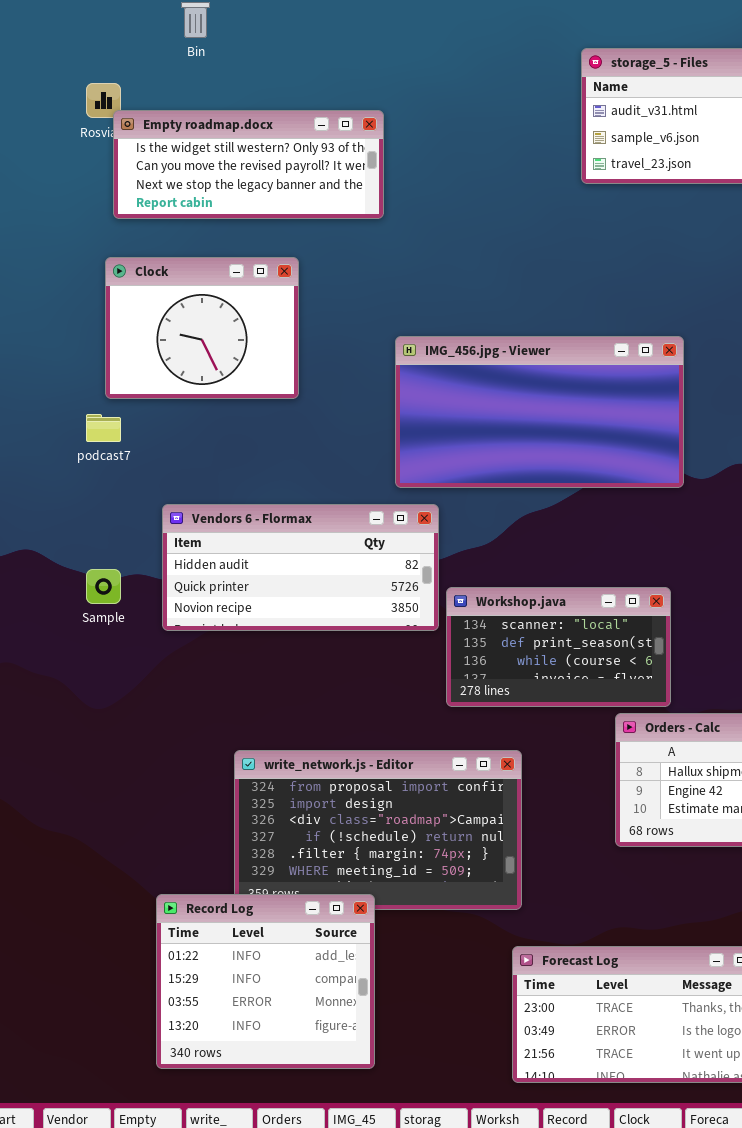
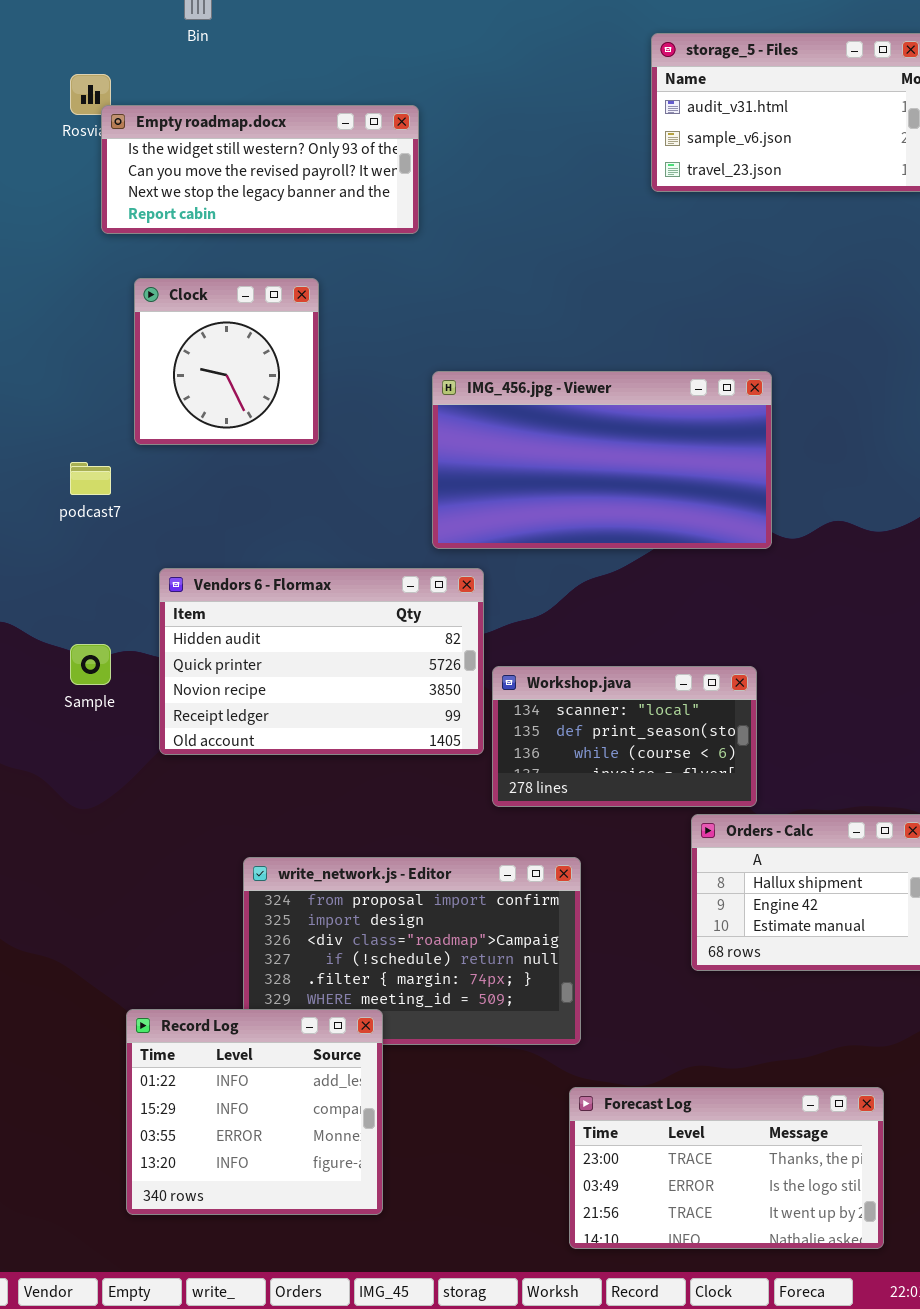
Clock: [105,257,299,399] -> [134,278,319,445], resized
Vendors 6 - Flormax: [162,504,439,631] -> [159,568,484,755], resized
Record Log: [156,894,375,1069] -> [126,1009,383,1215], moved

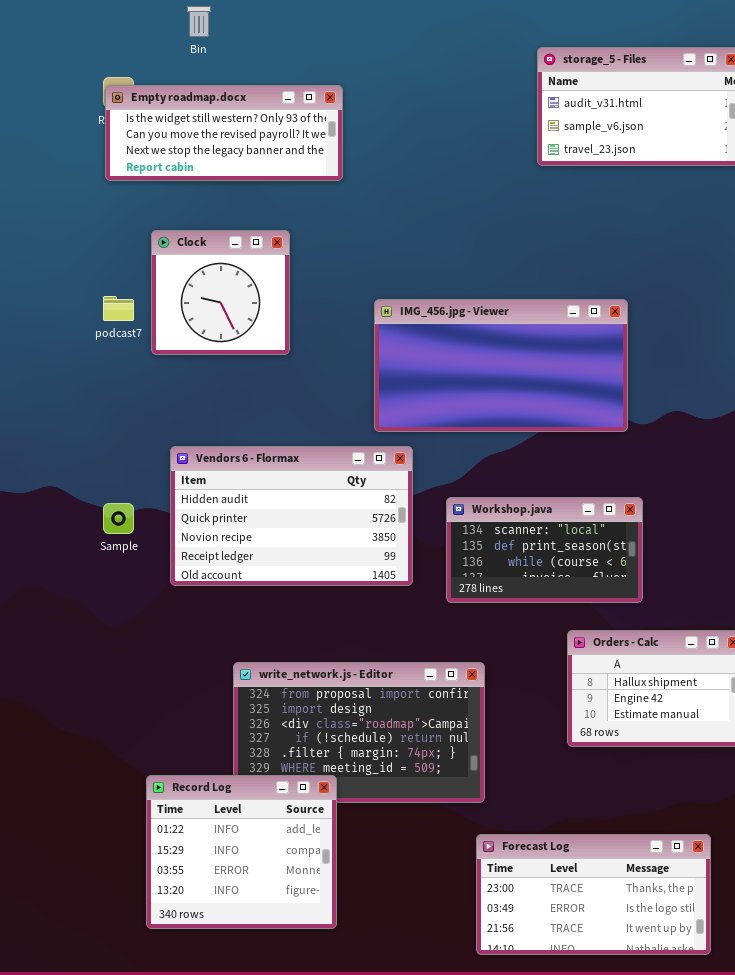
Empty roadmap.docx: [101,105,419,234] -> [105,85,343,181], moved
podcast7: [70,462,111,495] -> [103,296,134,321], moved
Workshop.java: [492,666,757,807] -> [446,497,643,603], moved

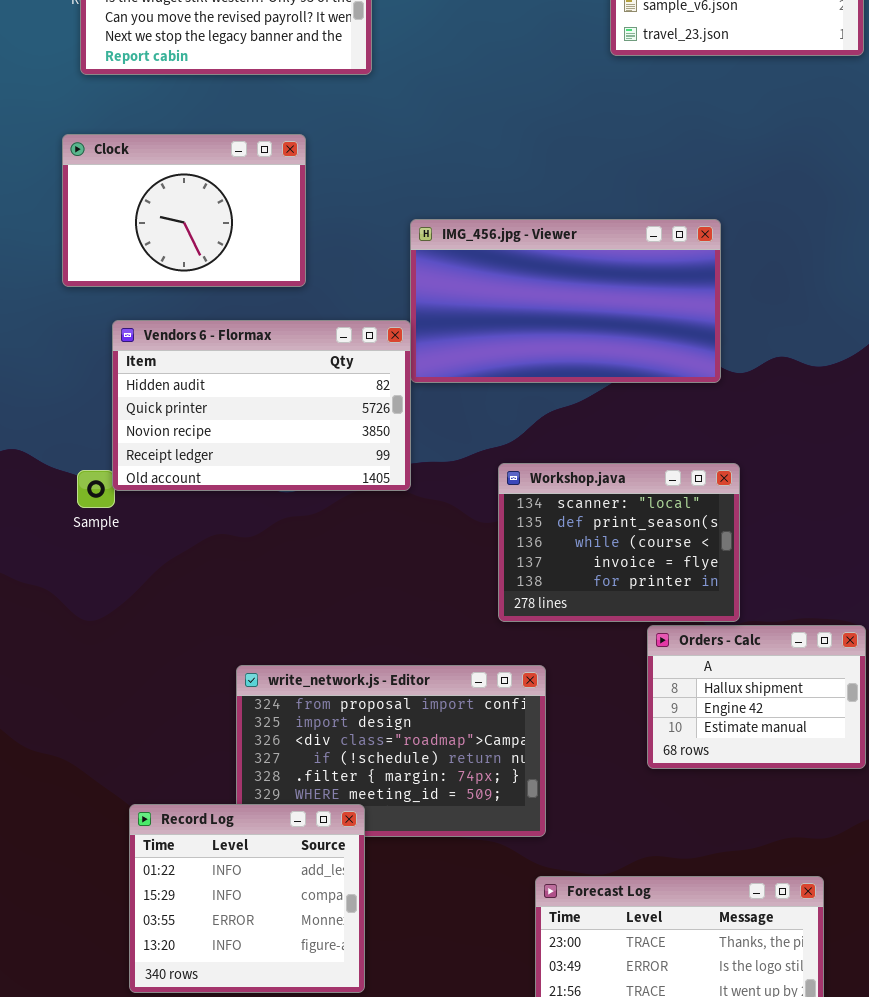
Clock: [151,230,290,355] -> [62,134,306,287], resized
Vendors 6 - Flormax: [170,446,413,586] -> [112,320,411,491], moved
Workshop.java: [446,497,643,603] -> [498,463,740,622], resized

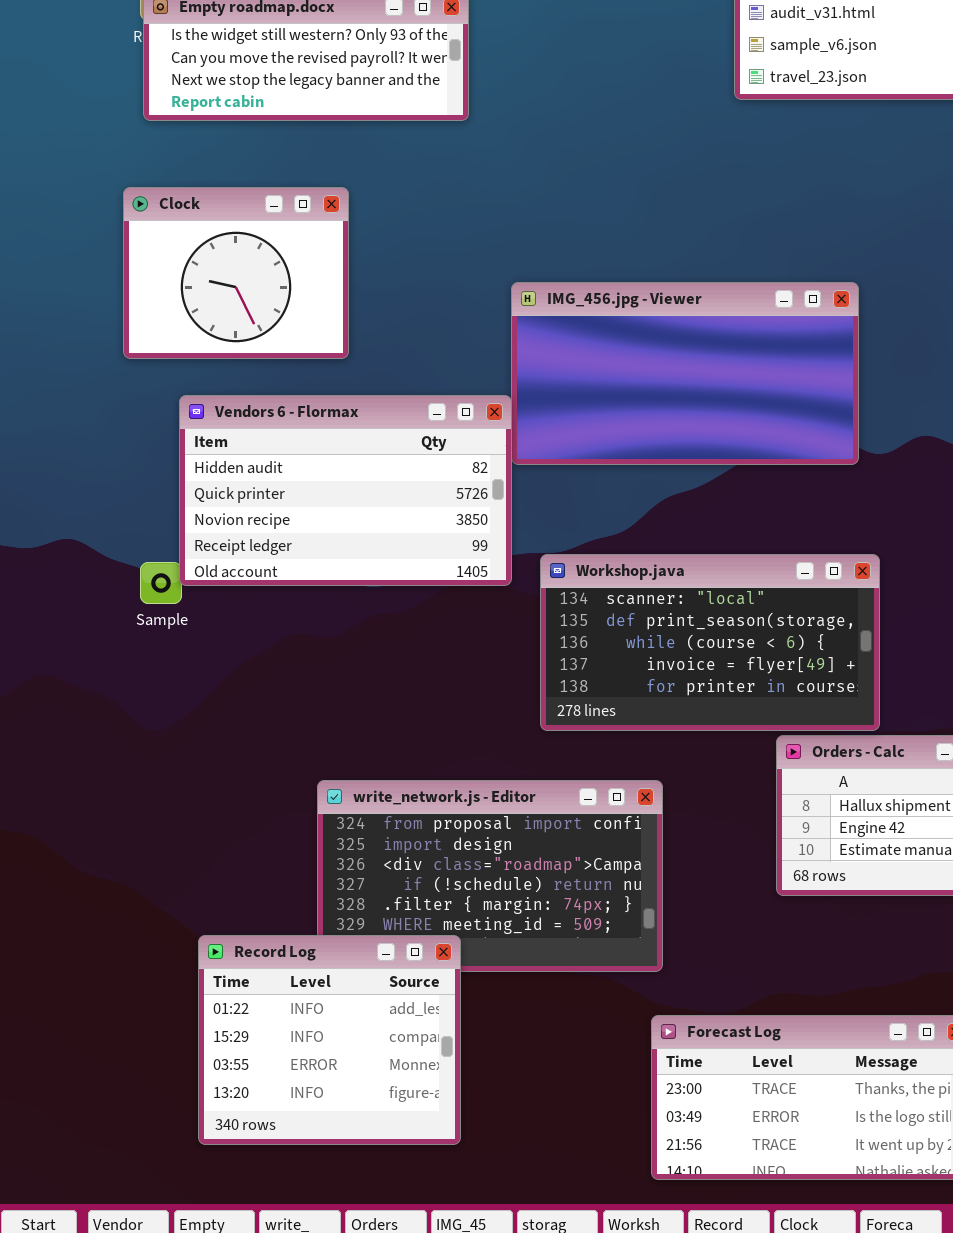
Clock: [62,134,306,287] -> [123,187,349,359], resized
Workshop.java: [498,463,740,622] -> [540,554,880,731], resized

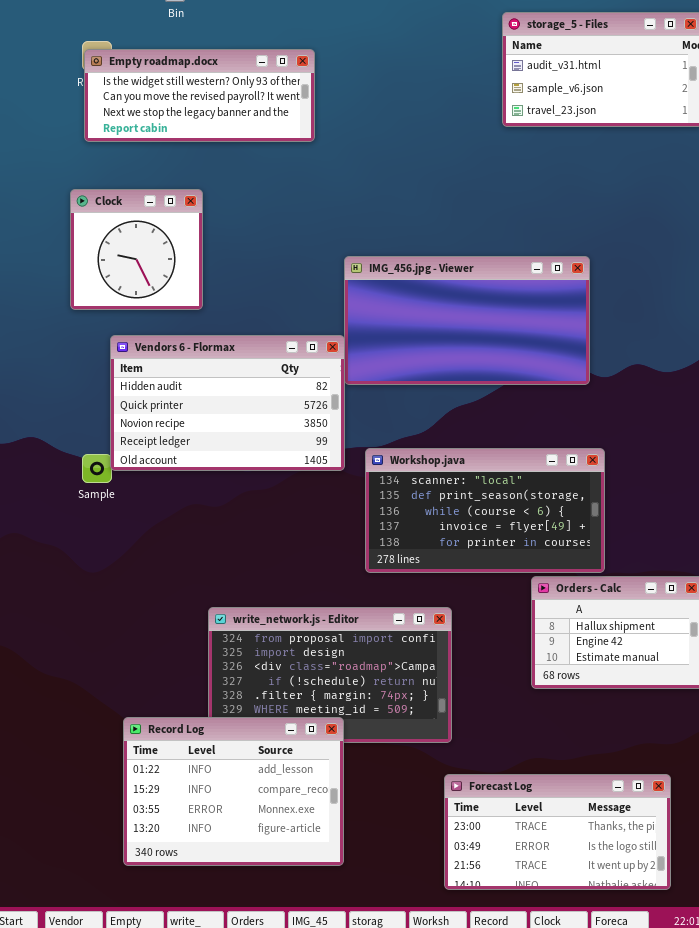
Clock: [123,187,349,359] -> [70,189,203,310], resized
Record Log: [198,935,461,1145] -> [123,717,344,866], resized

